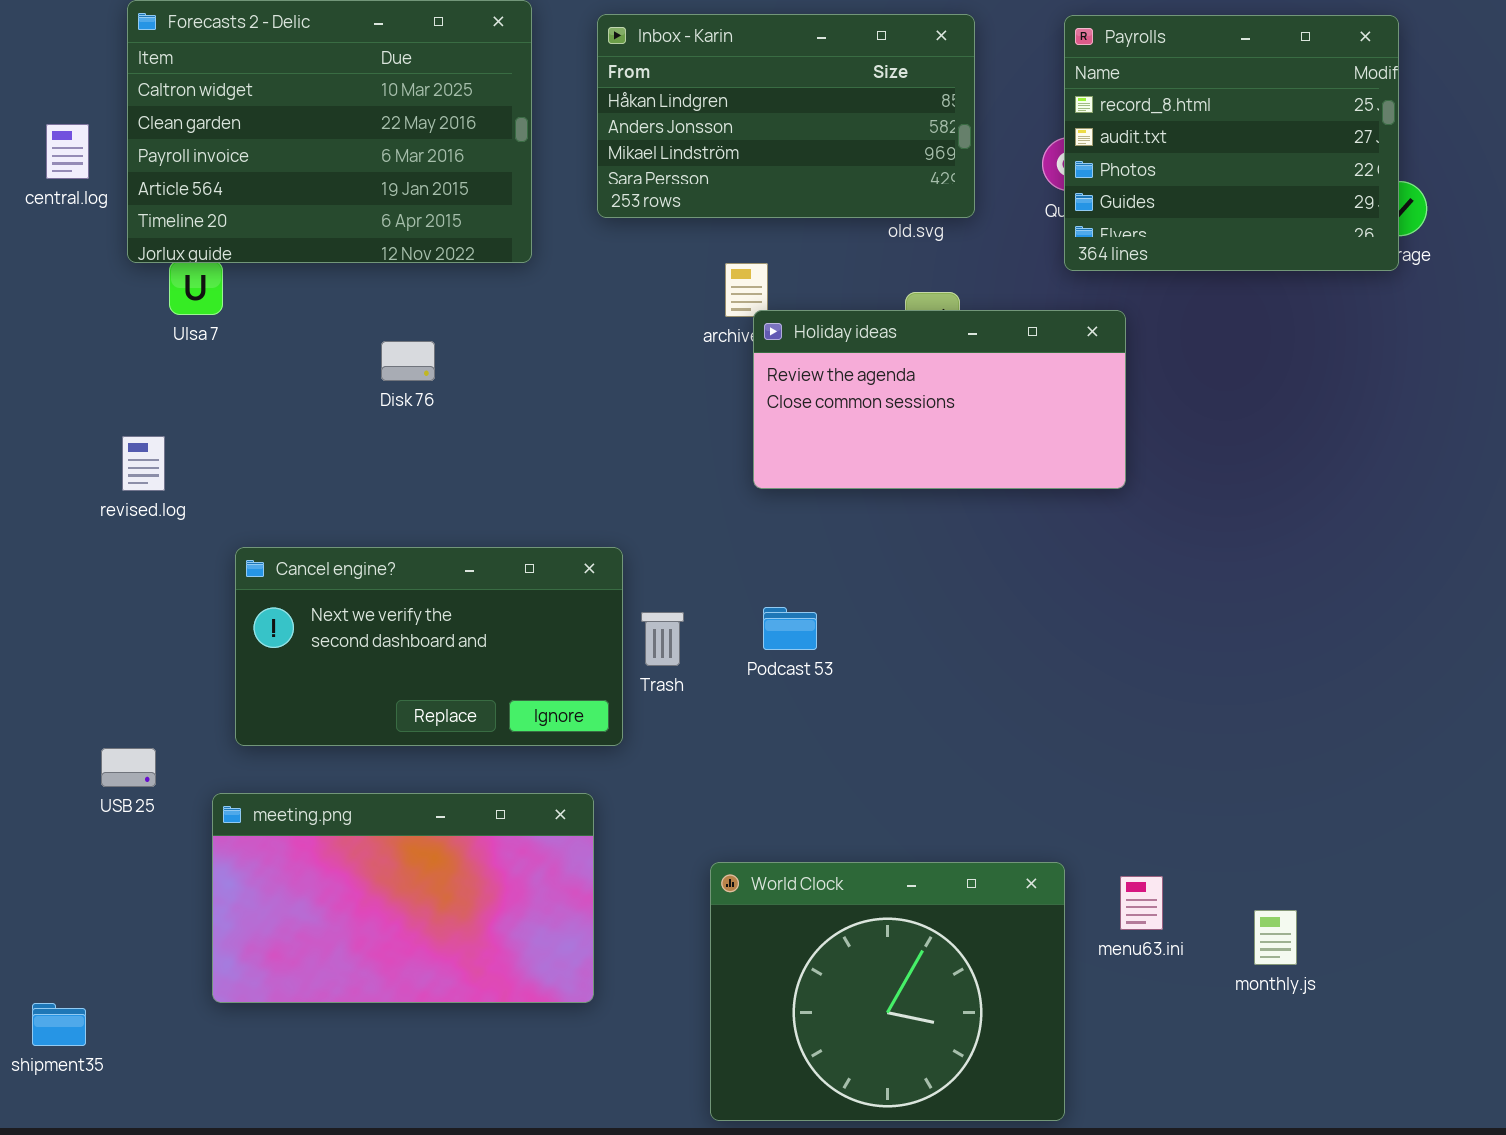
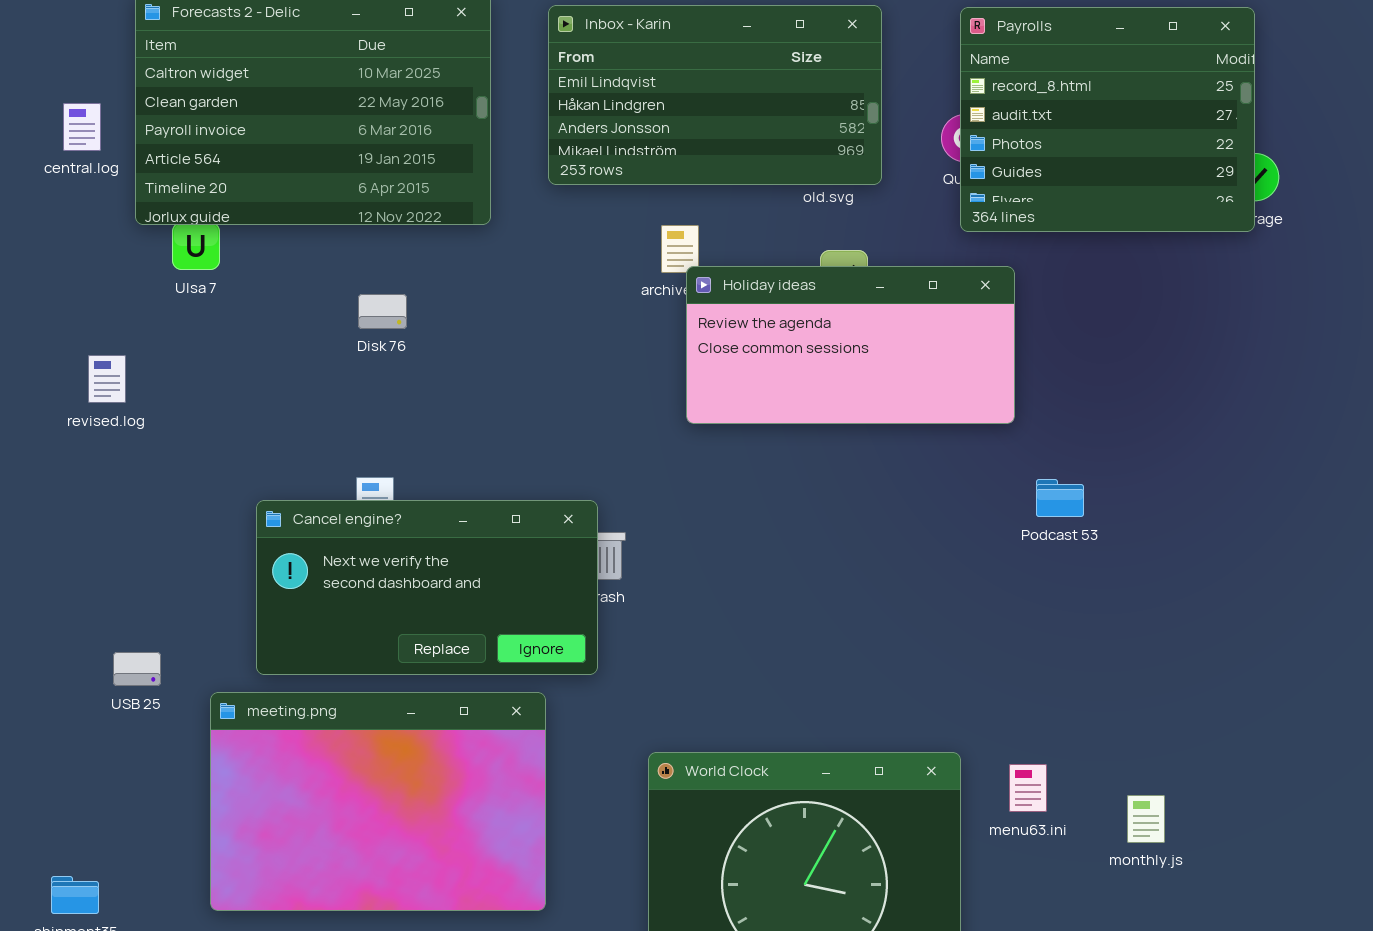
Inbox - Karin: [597,14,975,218] -> [548,5,882,185], scrolled up 1 row
revised.log: [122,436,165,491] -> [88,355,126,403], moved
Cancel engine?: [235,547,623,746] -> [256,500,598,675], moved
Podcast 53: [763,607,817,650] -> [1036,479,1084,517], moved
meeting.png: [212,793,594,1003] -> [210,692,546,911], resized

